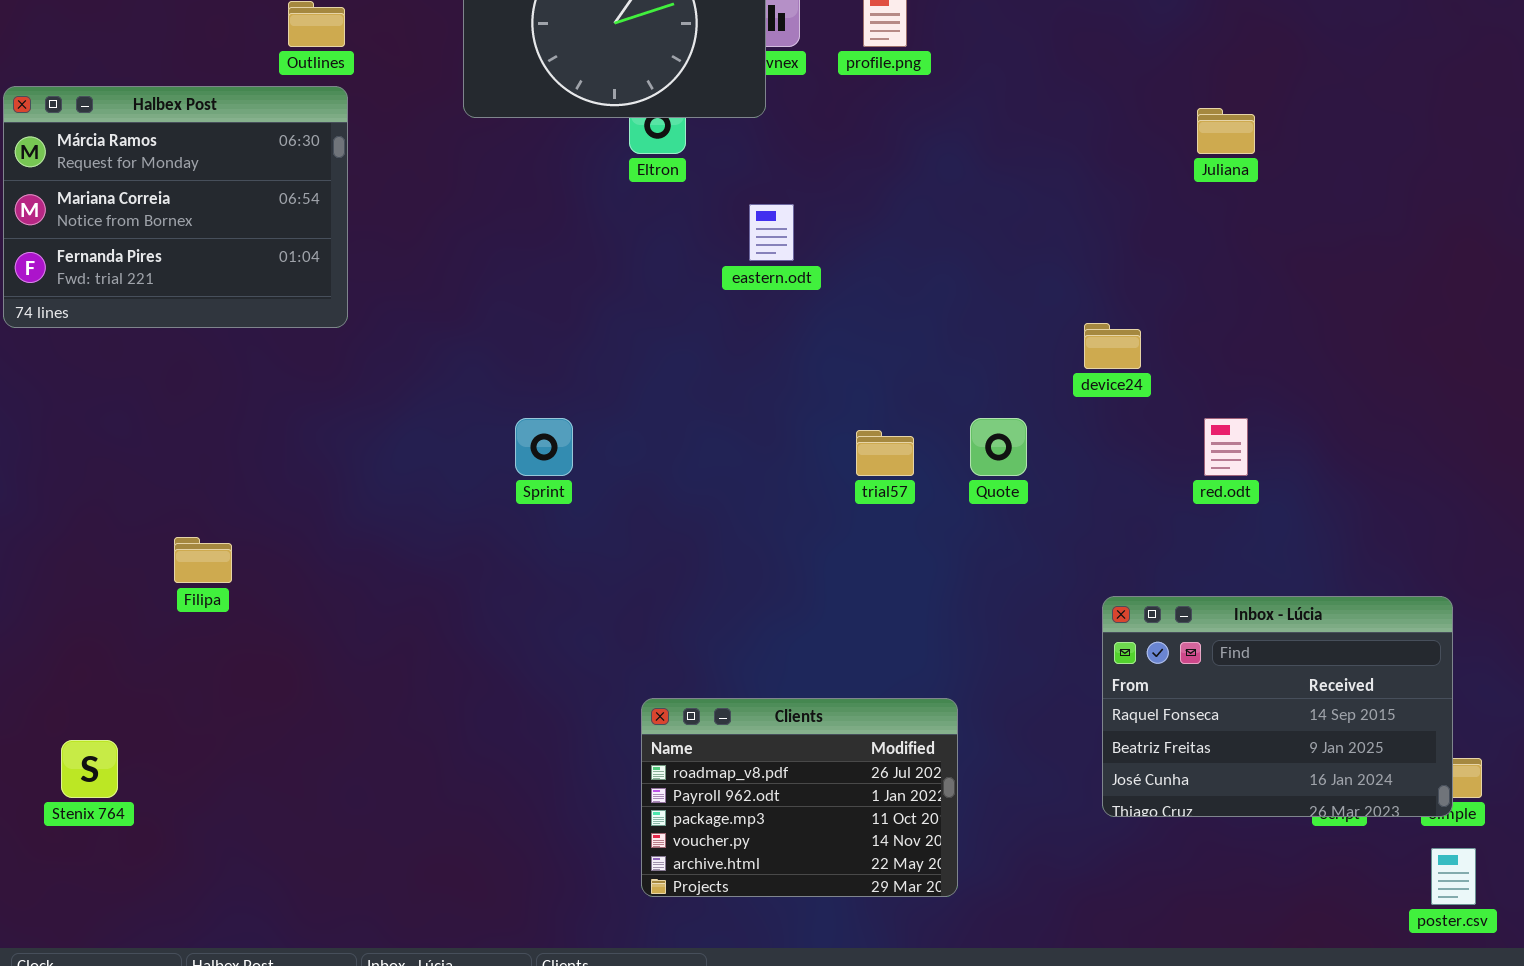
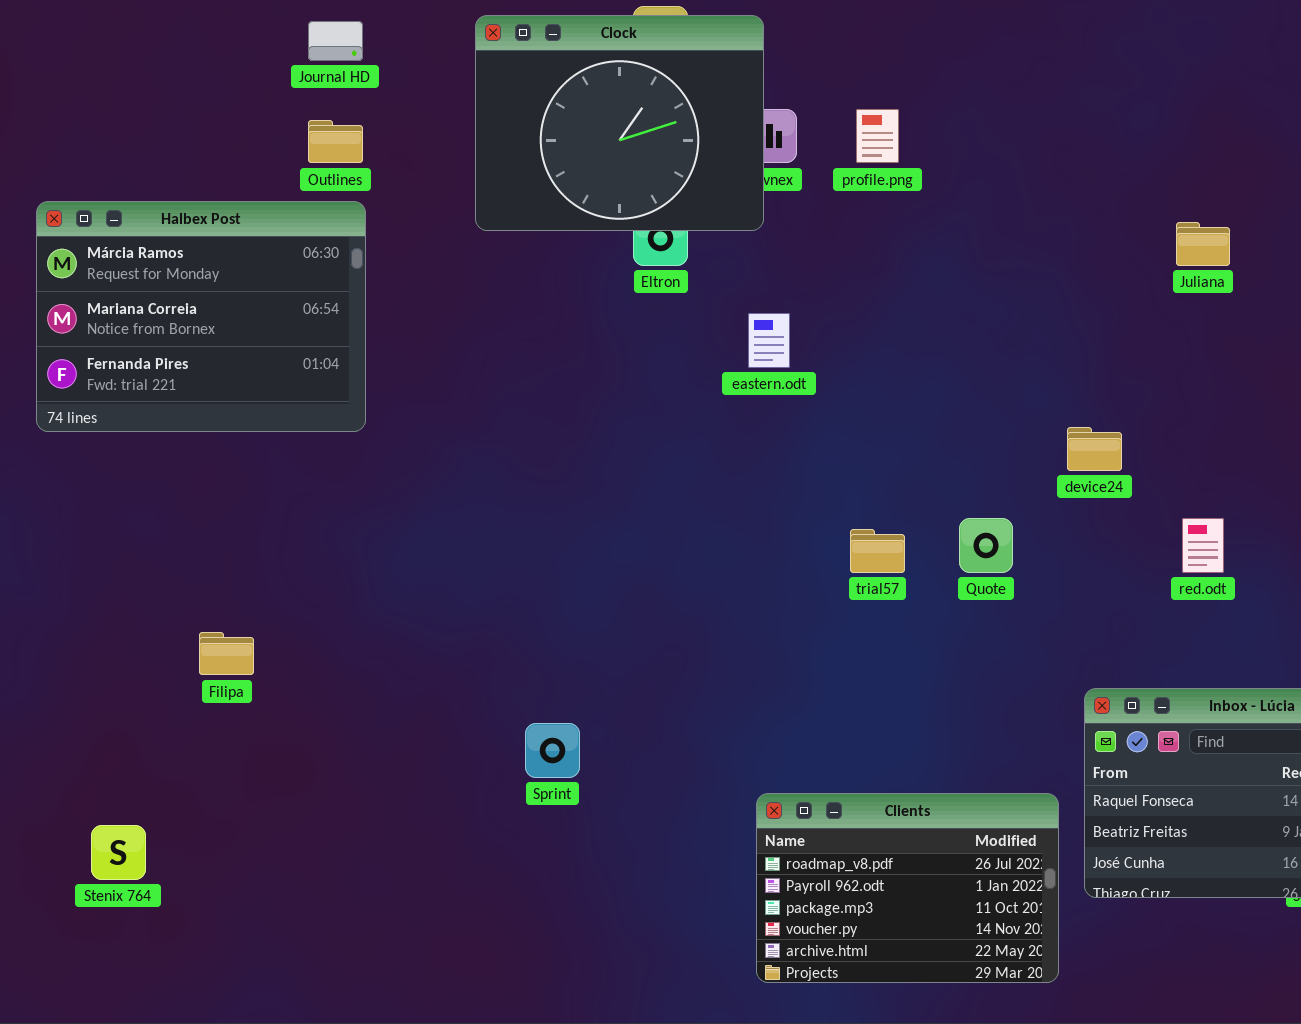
Sprint: [515,418,573,476] -> [525,723,580,778], moved
Clients: [641,698,958,897] -> [756,793,1059,983], moved

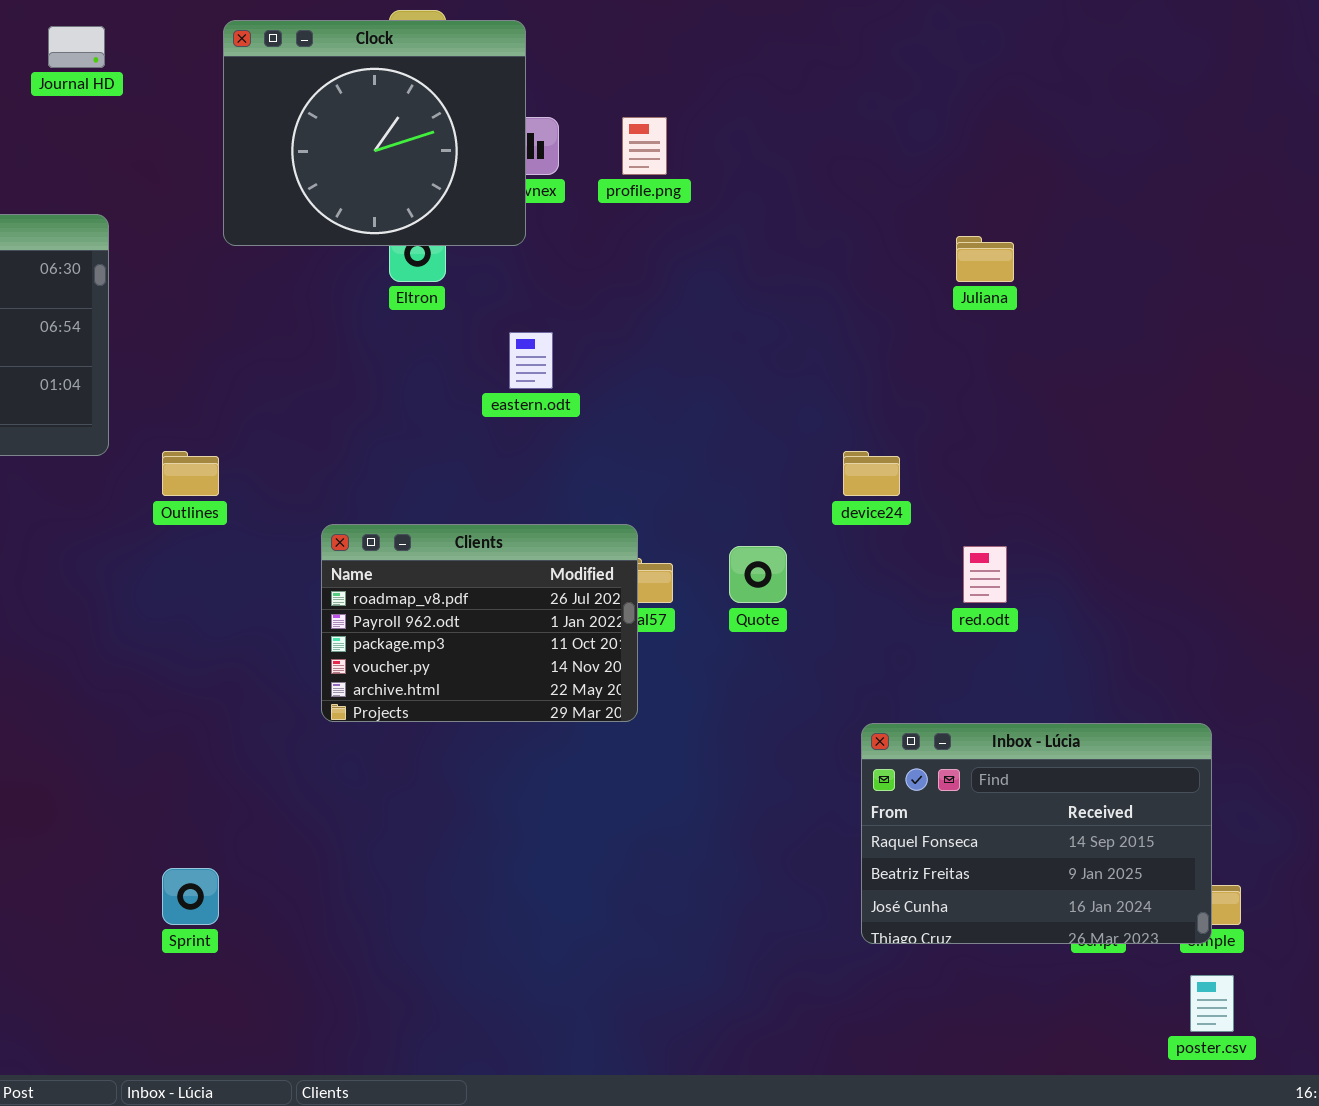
Outlines: [308,120,363,163] -> [162,451,219,496], moved
Sprint: [525,723,580,778] -> [162,868,219,925], moved
Clients: [756,793,1059,983] -> [321,524,638,722], moved

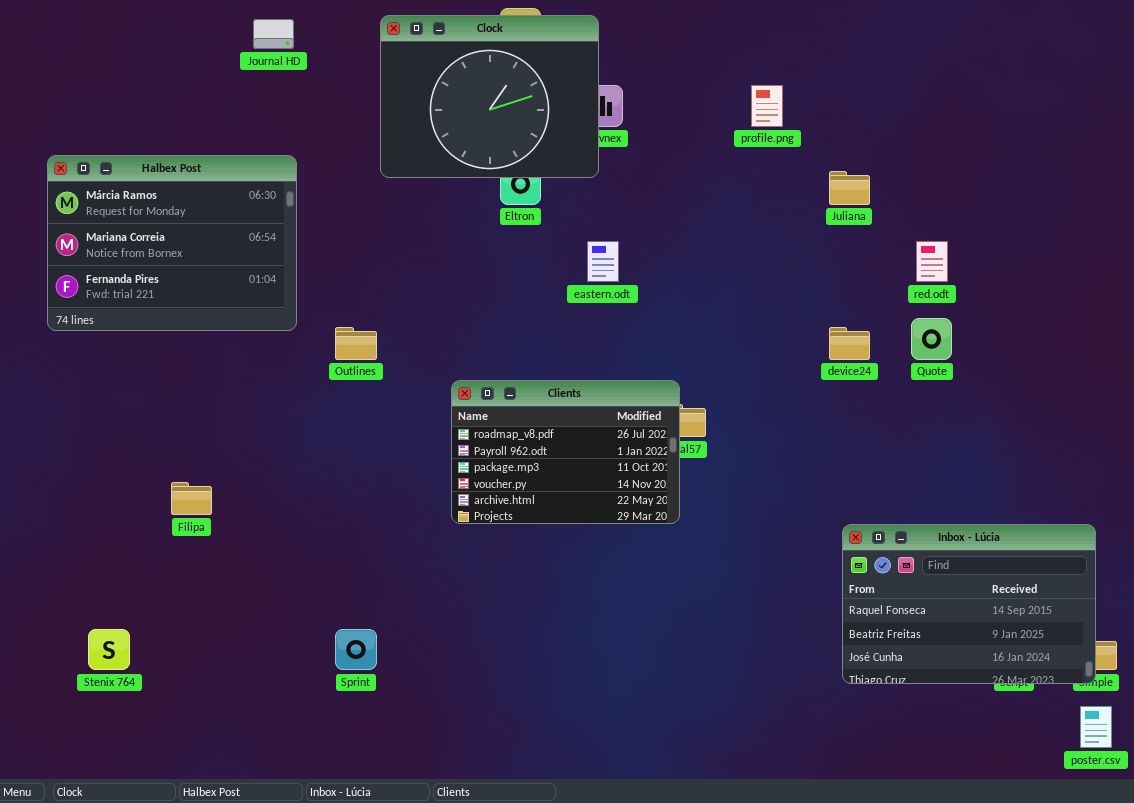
profile.png: [622,117,667,175] -> [751,85,783,127], moved
Juliana: [956,236,1014,282] -> [829,171,870,205], moved
Quote: [729,546,787,603] -> [911,318,952,360], moved
red.odt: [963,546,1007,603] -> [916,241,948,282], moved

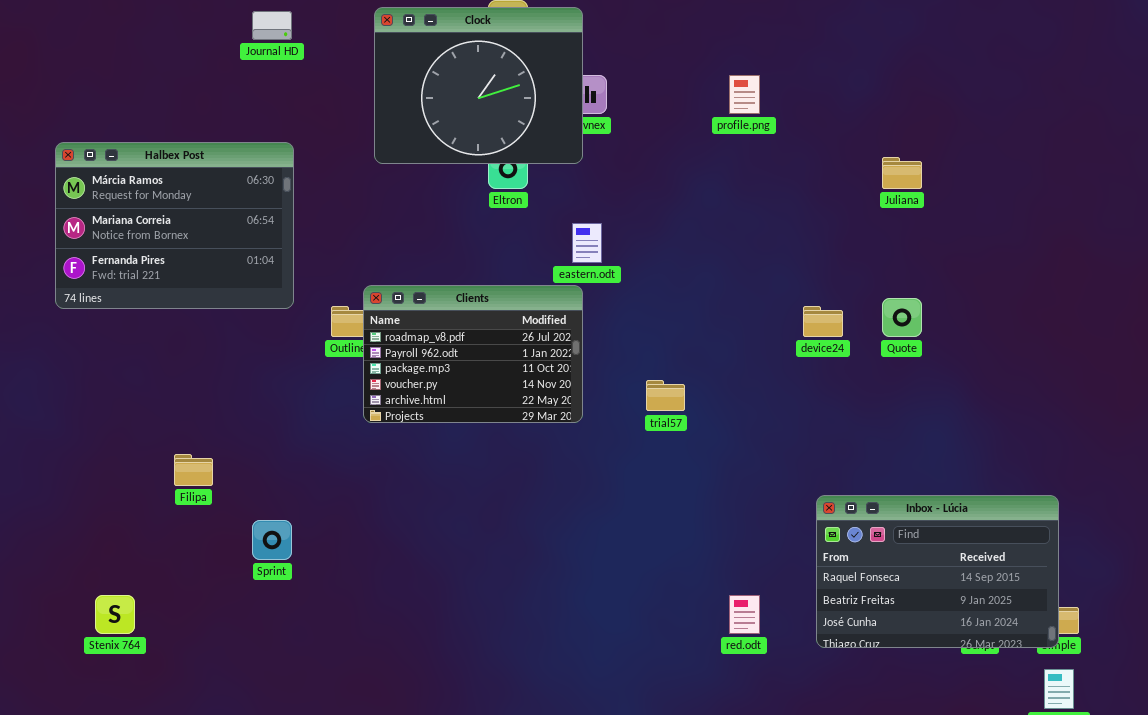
Juliana: [829,171,870,205] -> [882,157,922,189], moved
red.odt: [916,241,948,282] -> [729,595,760,634], moved
Clients: [451,380,680,524] -> [363,285,583,423], moved
Sprint: [335,629,377,670] -> [252,520,292,560], moved

